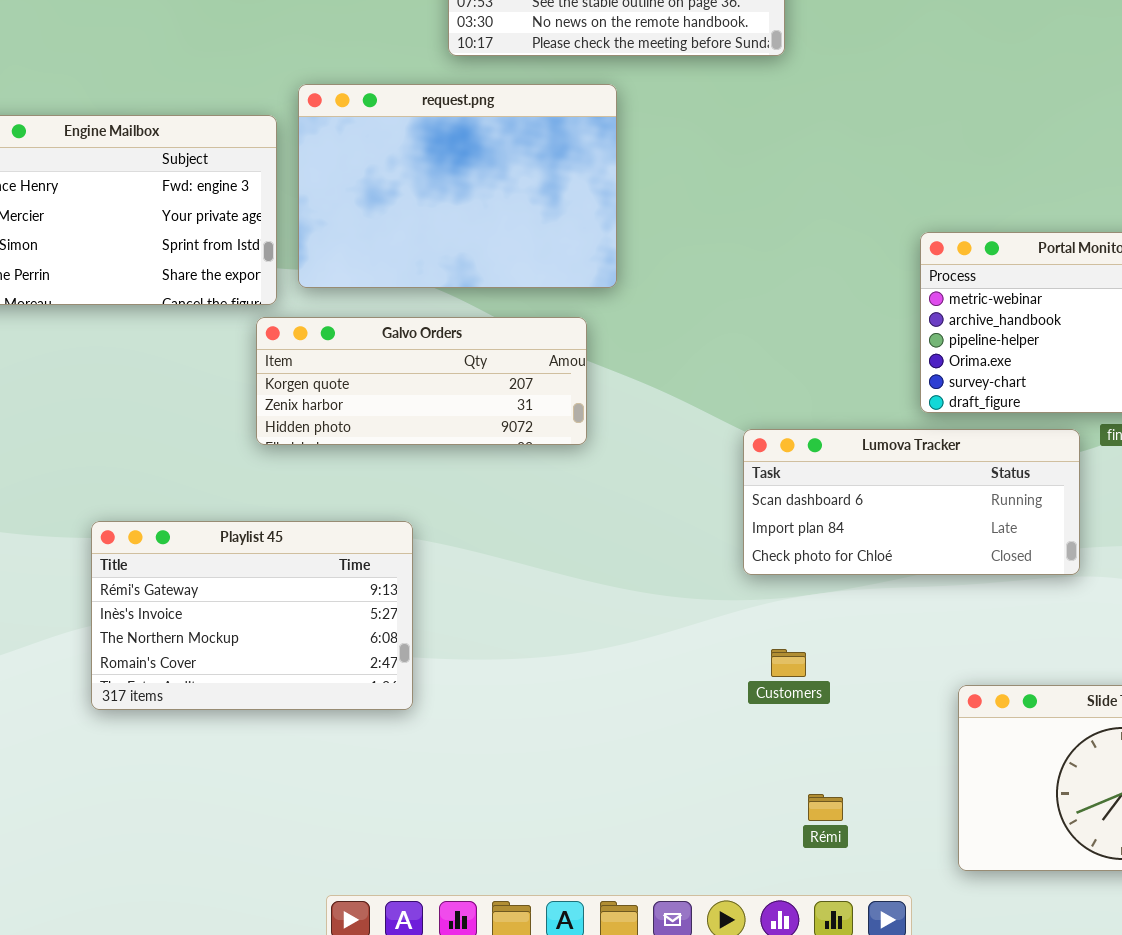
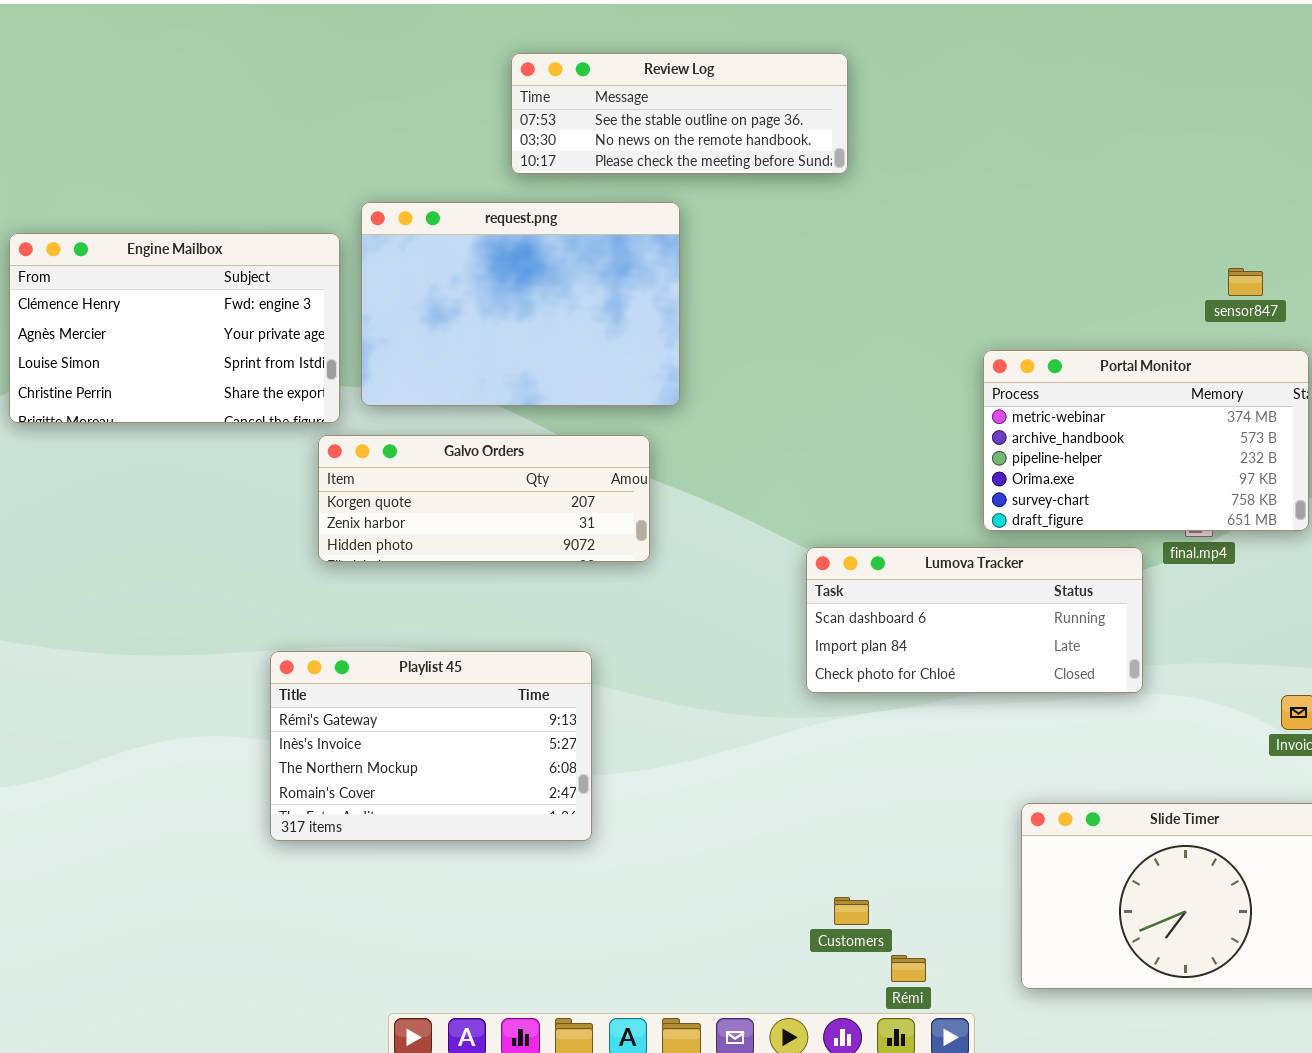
Playlist 45: [91,521,413,710] -> [270,651,592,841], moved
Customers: [771,649,806,677] -> [834,897,869,925], moved
Rémi: [808,794,843,821] -> [891,955,926,982], moved

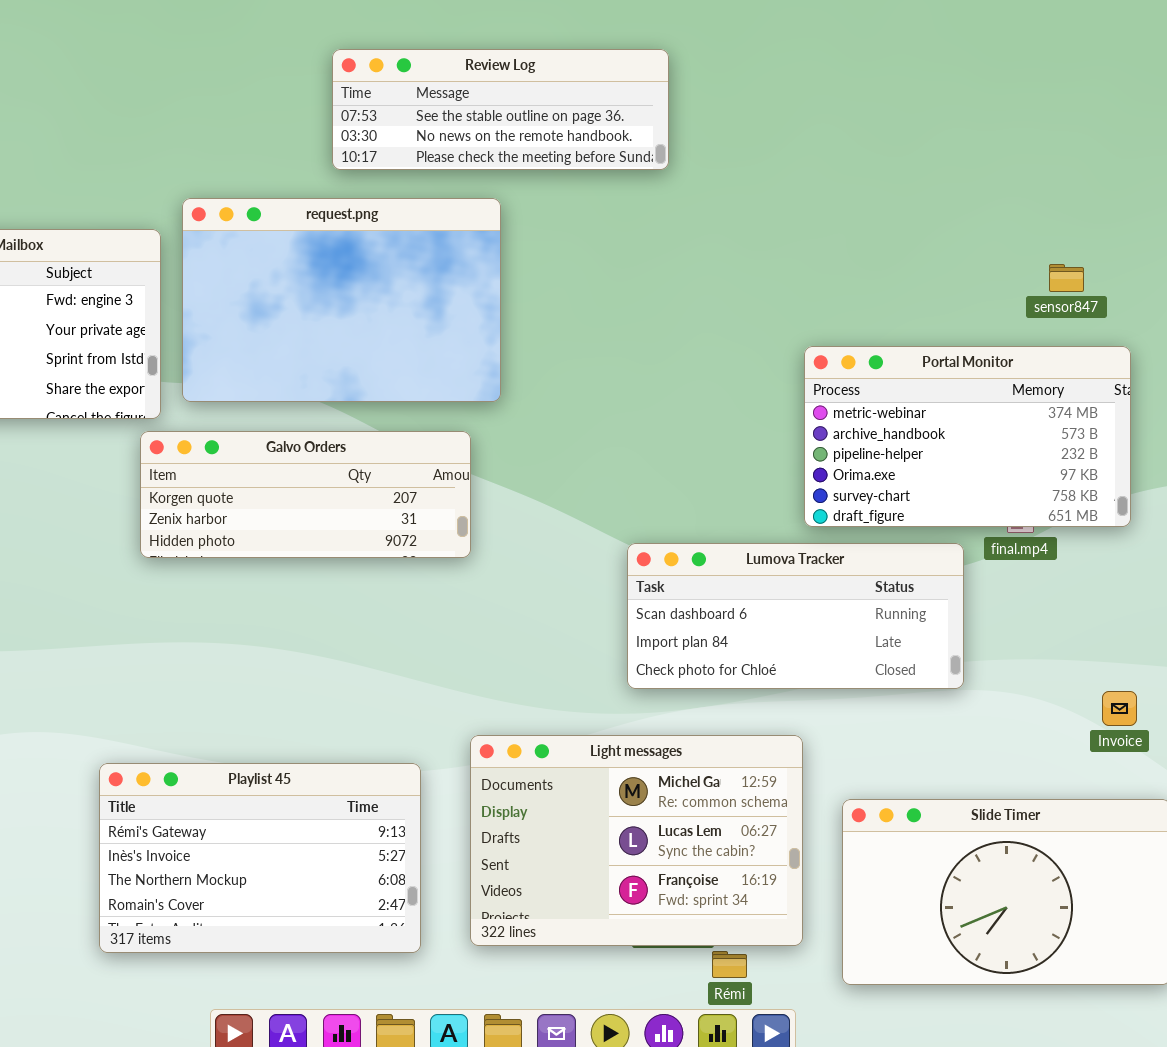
Playlist 45: [270,651,592,841] -> [99,763,421,953], moved
Light messages: none -> [470,735,803,946], opened

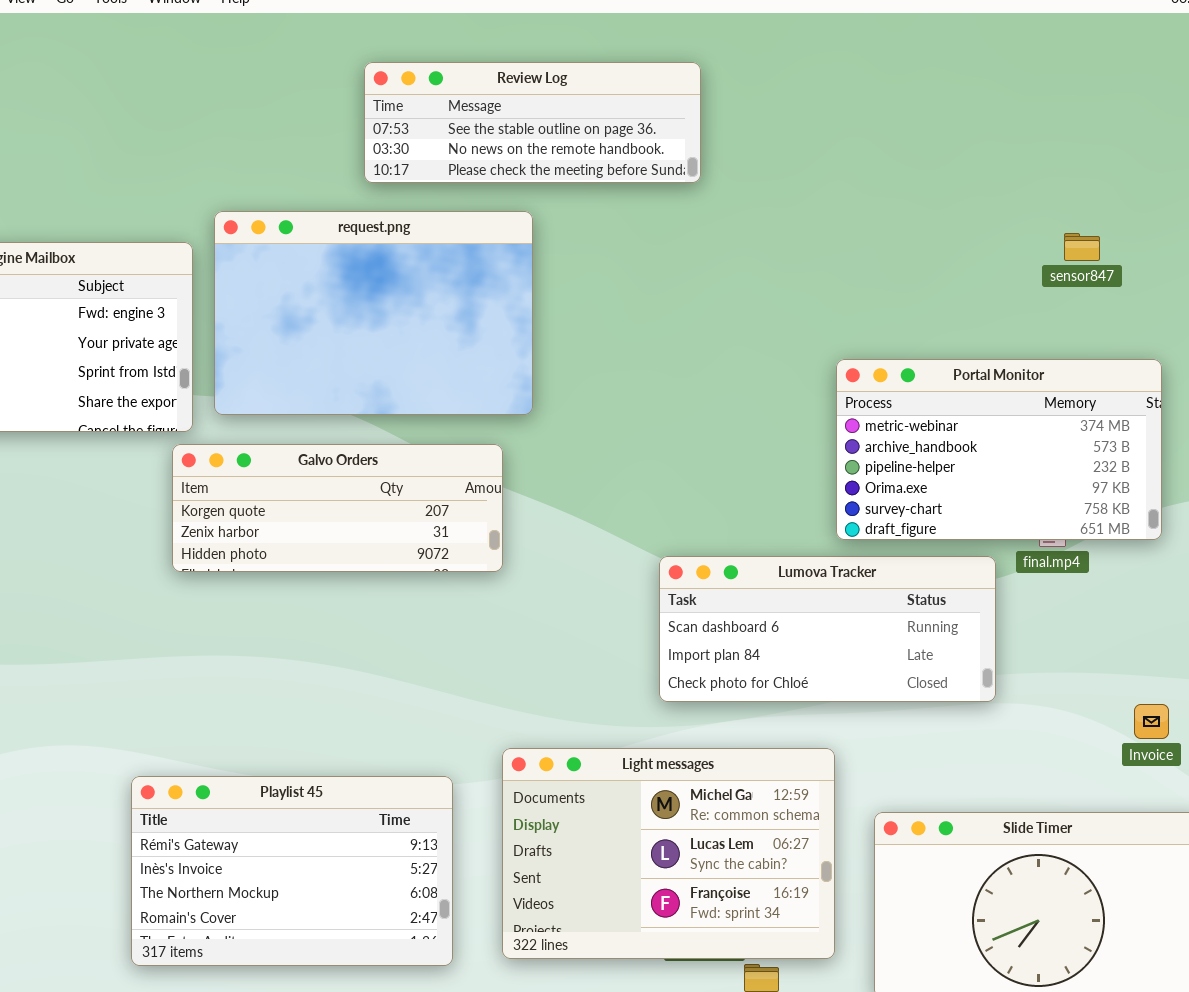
sensor847: [1049,264,1084,292] -> [1064,233,1100,261], moved

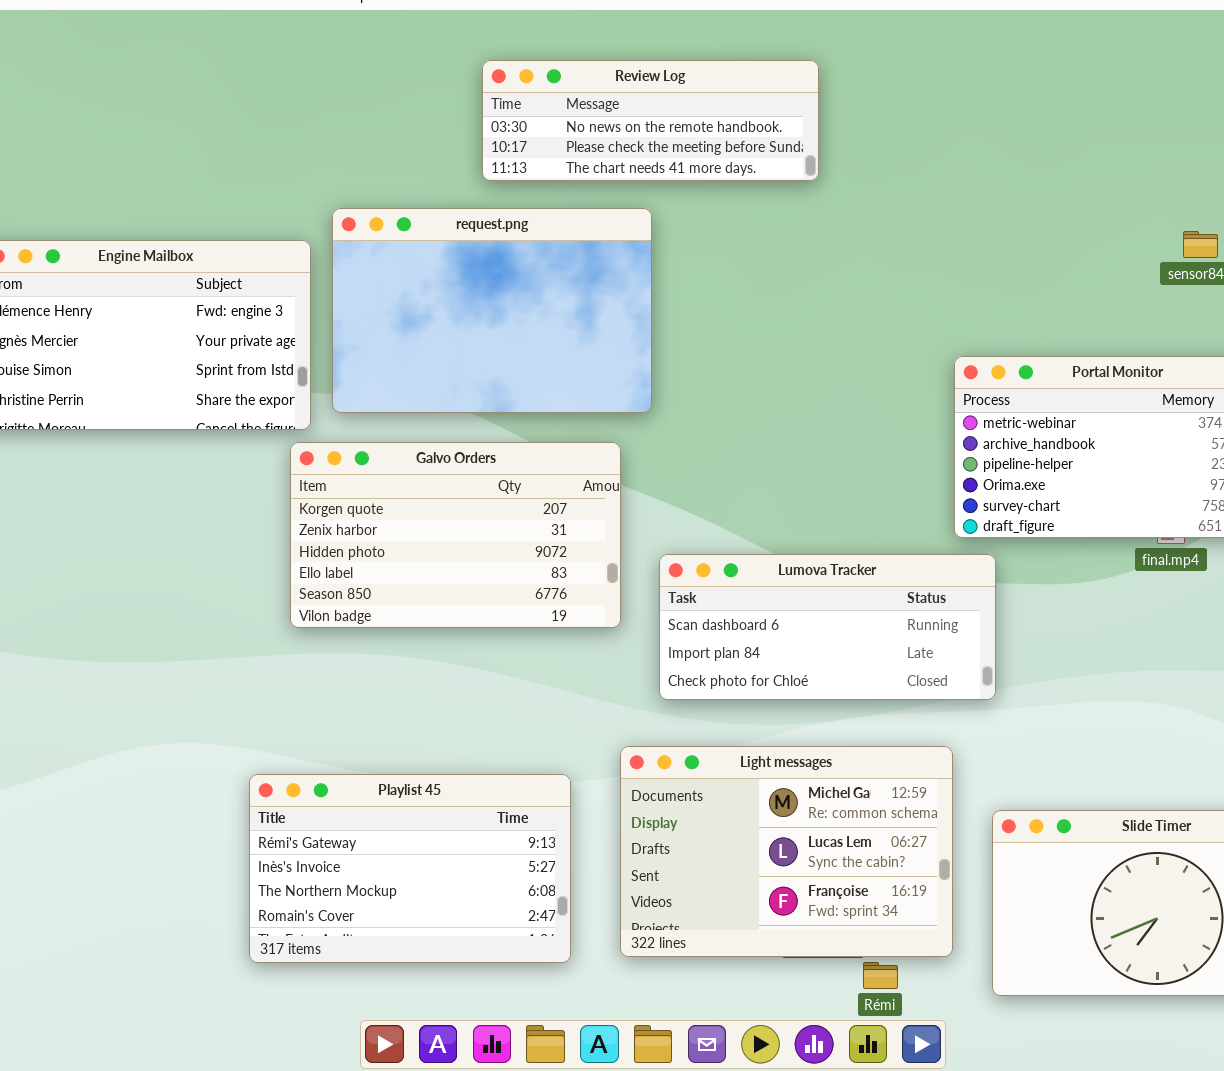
Review Log: [364,62,701,183] -> [482,60,819,181], scrolled down 1 row
Galvo Orders: [172,444,503,572] -> [290,442,621,628], resized
Lumova Tracker: [659,556,996,702] -> [659,554,996,700], moved

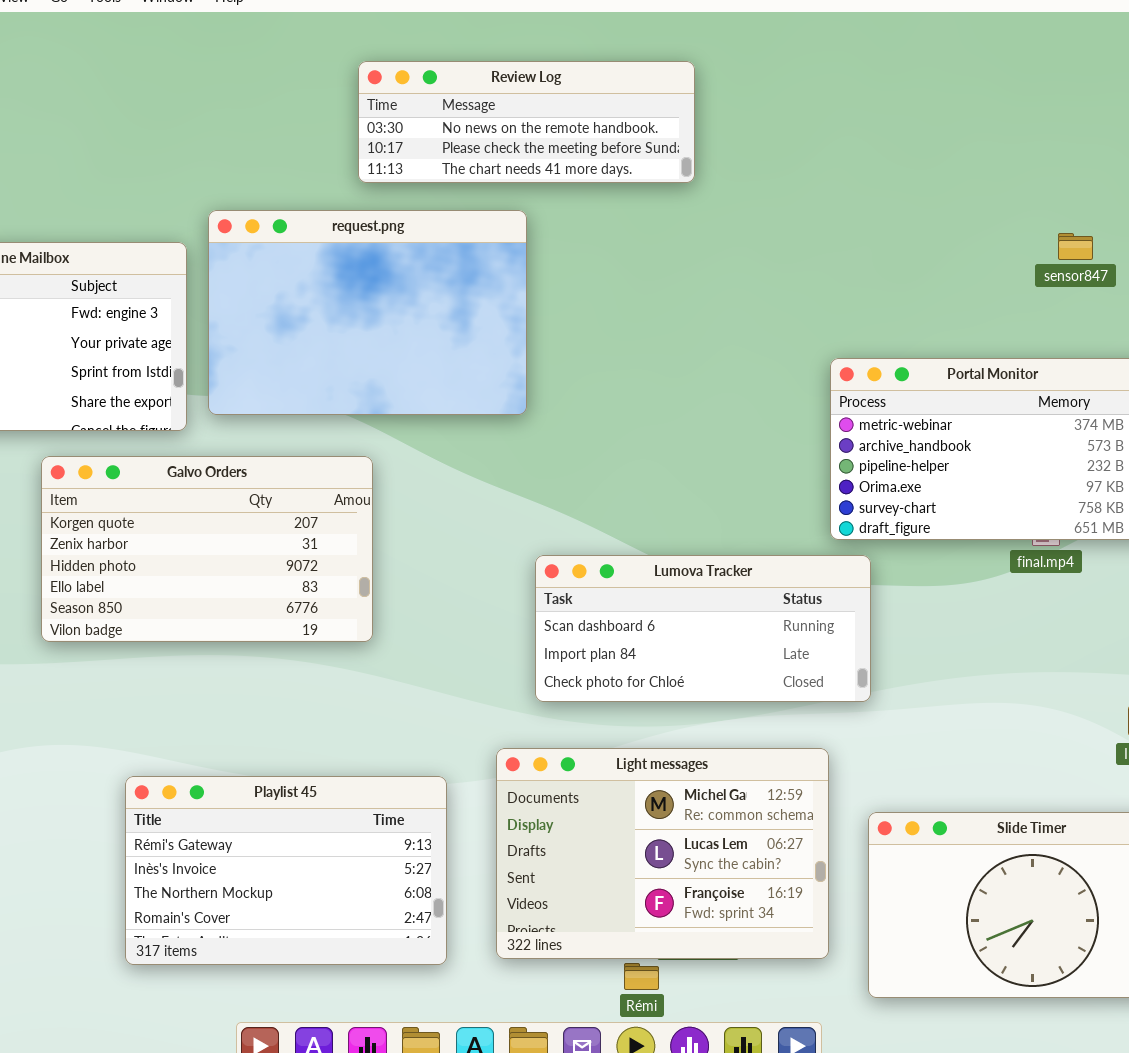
Galvo Orders: [290,442,621,628] -> [41,456,373,642], moved
Rémi: [863,962,898,989] -> [624,963,659,990], moved

